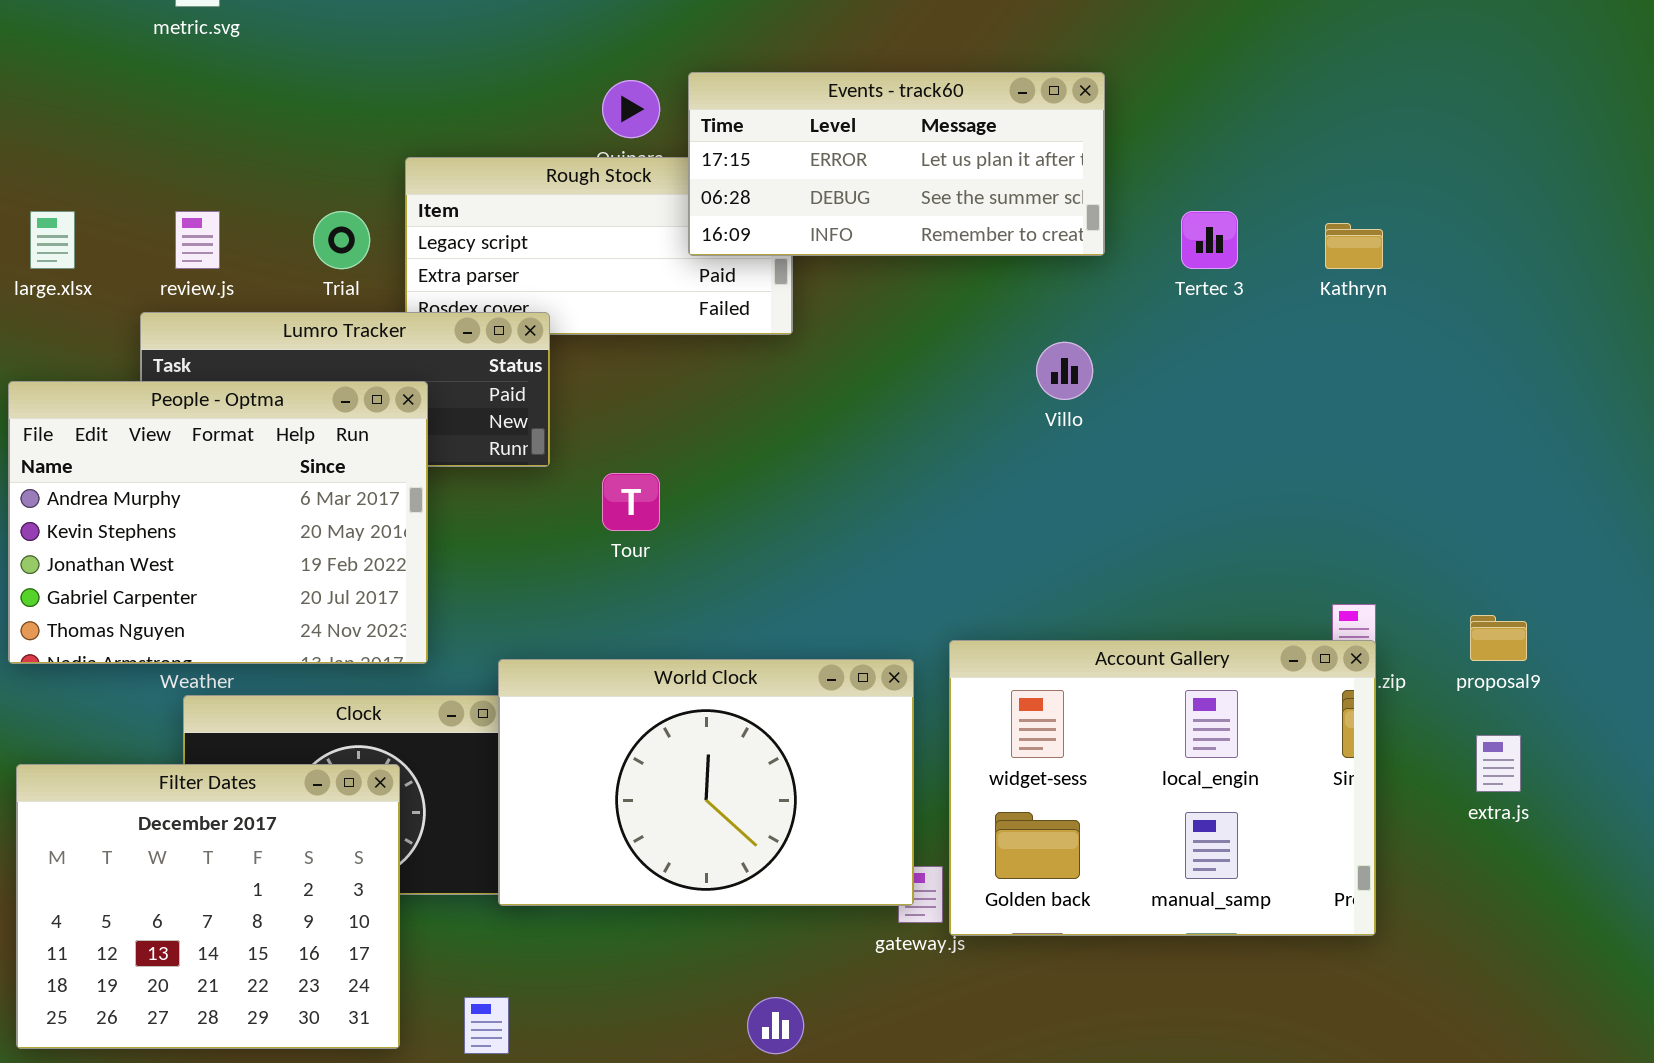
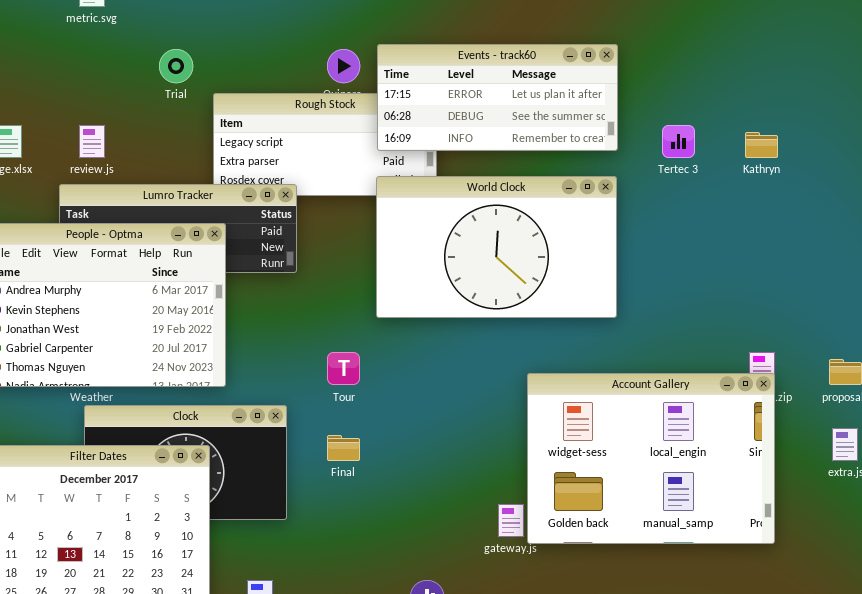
Trial: [313,211,370,269] -> [159,49,193,83], moved
Tour: [602,473,660,531] -> [327,352,360,385], moved
World Clock: [498,659,914,906] -> [376,176,617,318], moved

